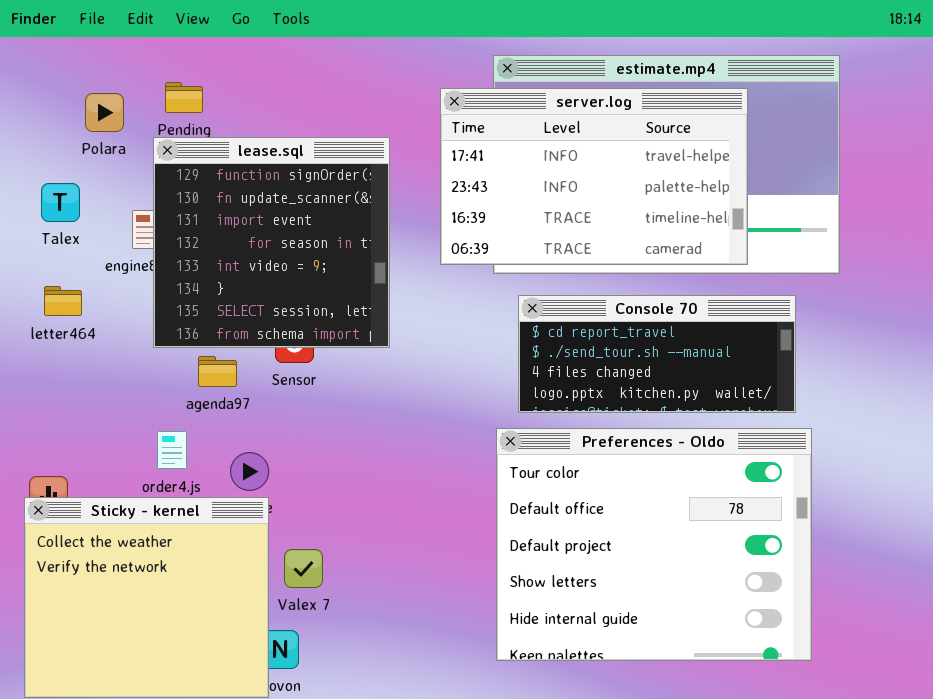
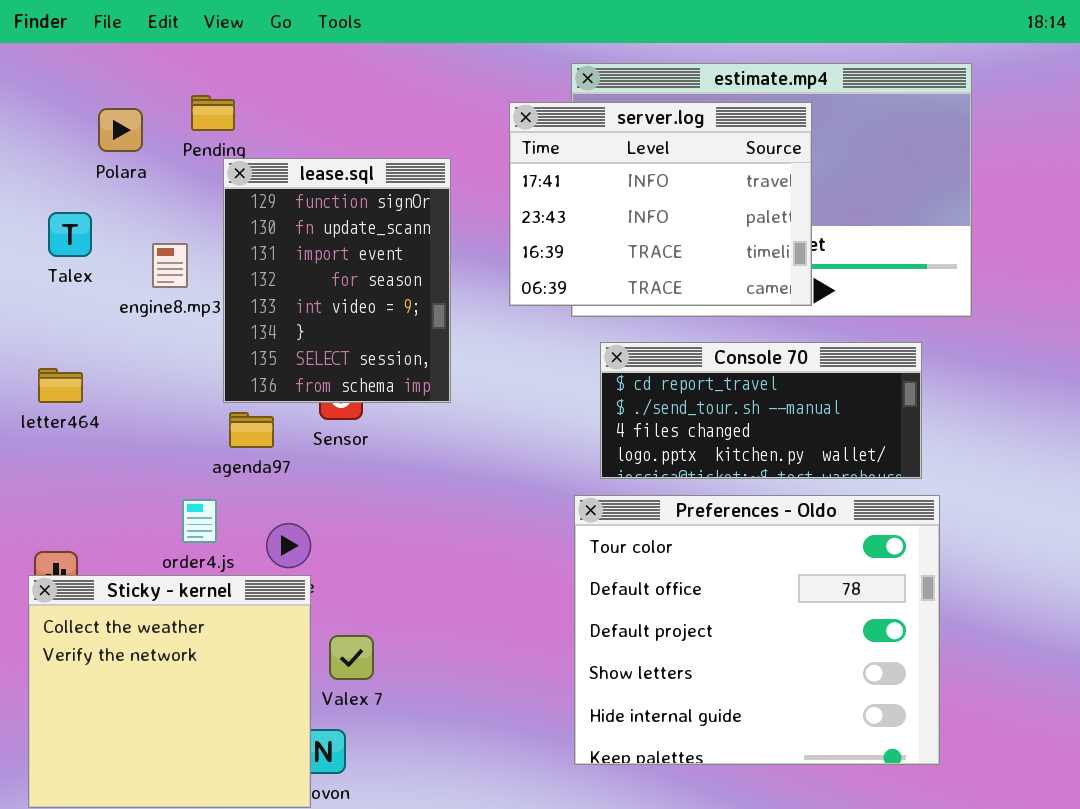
server.log: [440,88,748,265] -> [509,102,812,306], resized
lease.sql: [153,137,390,348] -> [223,158,451,403], resized
letter464: [44,286,82,316] -> [38,368,83,403], moved

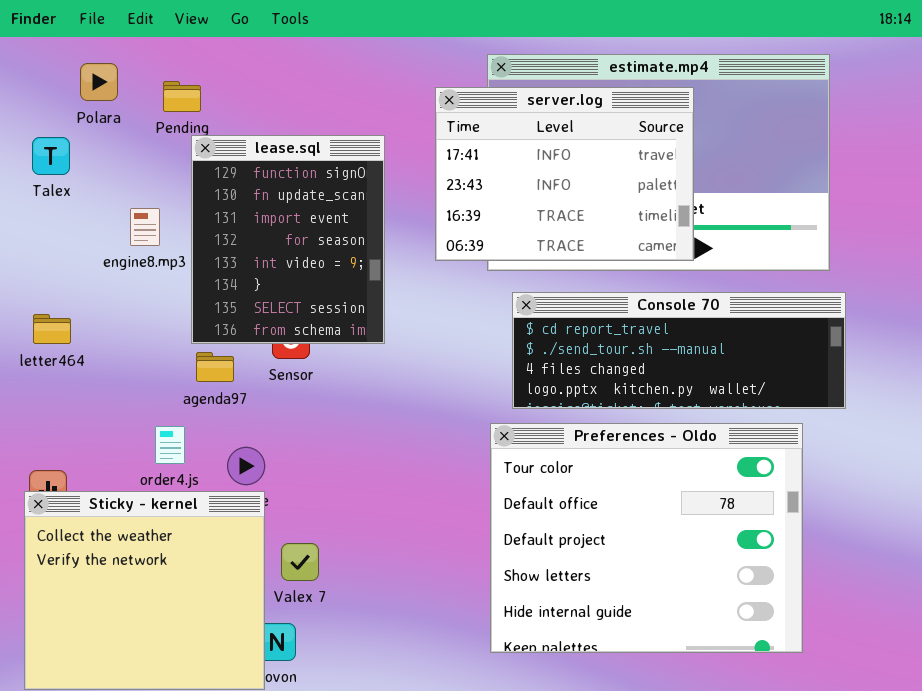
Polara: [98,108,143,152] -> [80,63,118,101], moved
Talex: [48,212,92,257] -> [32,137,70,175], moved
Console 70: [600,342,922,479] -> [512,292,846,409], resized

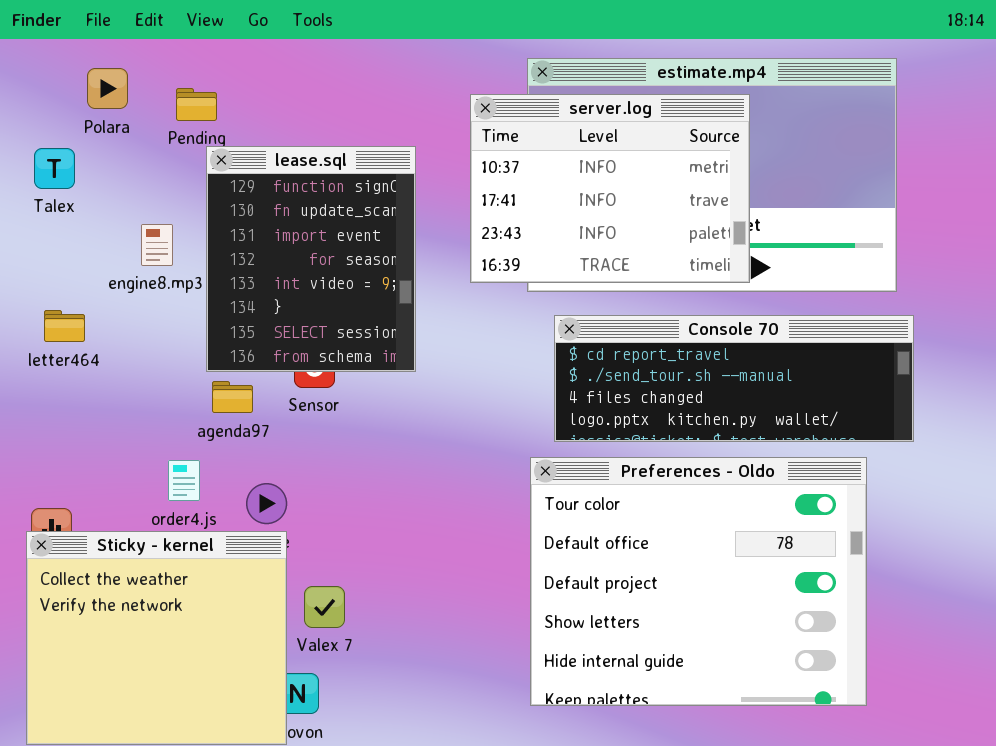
server.log: [435,87,694,261] -> [470,94,750,283], scrolled up 1 row
letter464: [33,314,71,344] -> [44,310,85,342], moved

